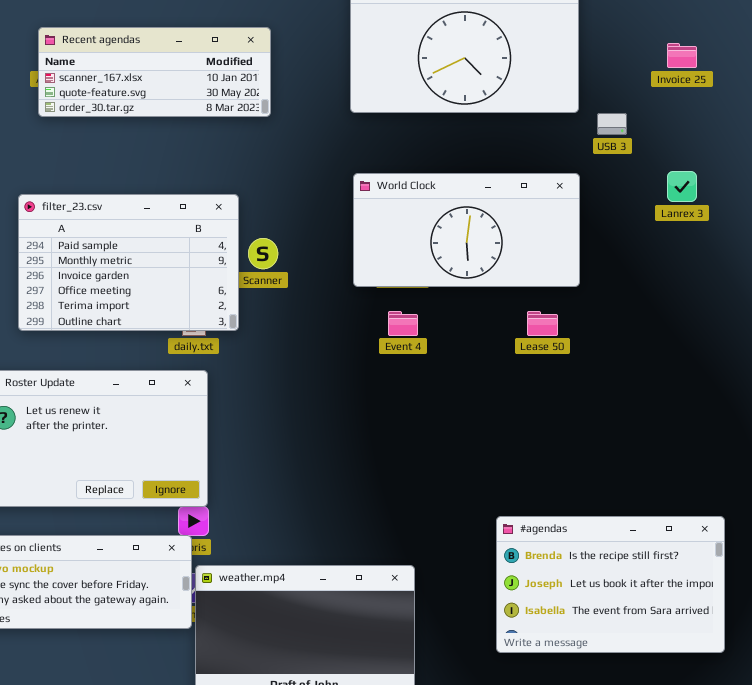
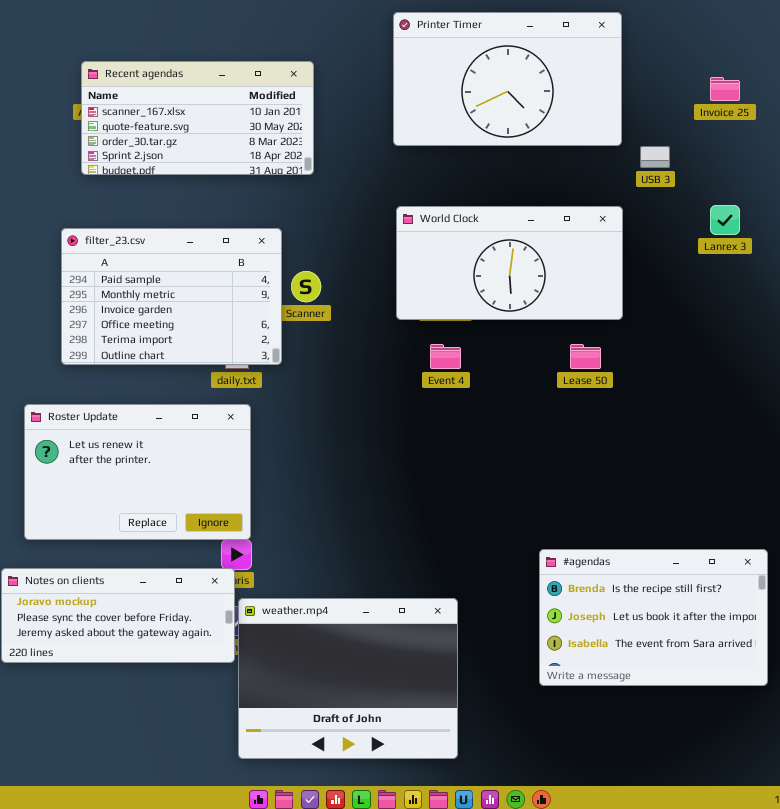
Recent agendas: [38,27,271,117] -> [81,61,314,175], resized

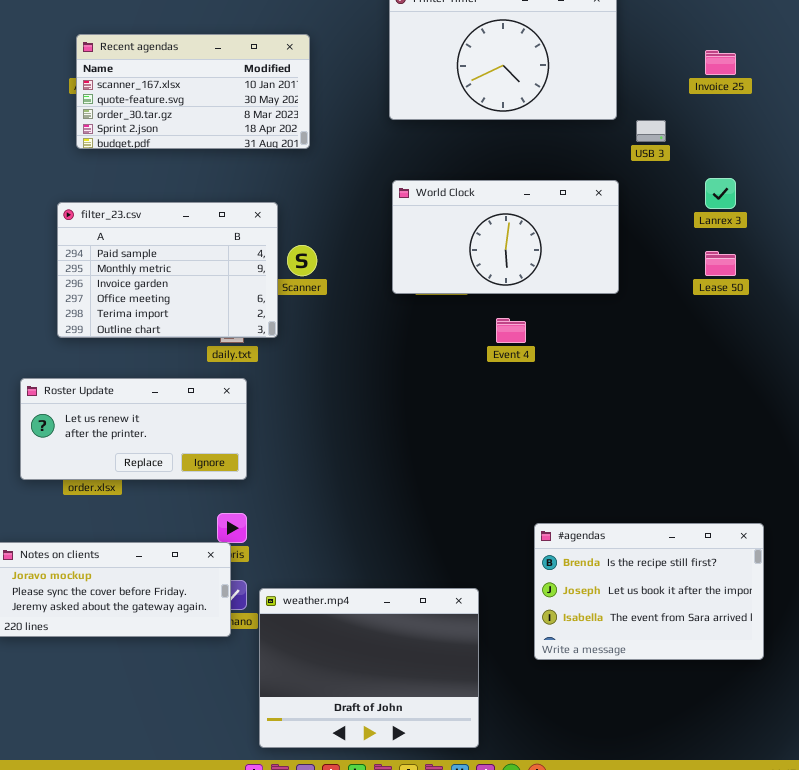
Event 4: [430,344,461,369] -> [496,318,526,343], moved
Lease 50: [570,344,601,369] -> [705,251,736,276], moved
Roster Update: [24,404,251,540] -> [20,378,247,480], resized
weather.mp4: [238,598,458,759] -> [259,588,479,748], moved

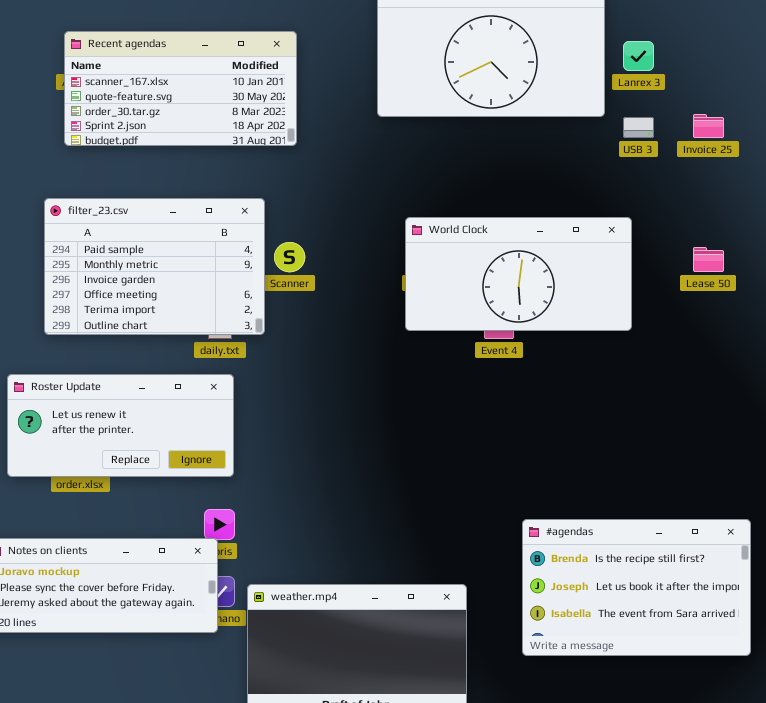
Invoice 25: [705,50,736,75] -> [693,114,724,138], moved
Lanrex 3: [705,178,736,209] -> [623,41,654,71], moved
World Clock: [392,180,619,294] -> [405,217,632,331], moved

